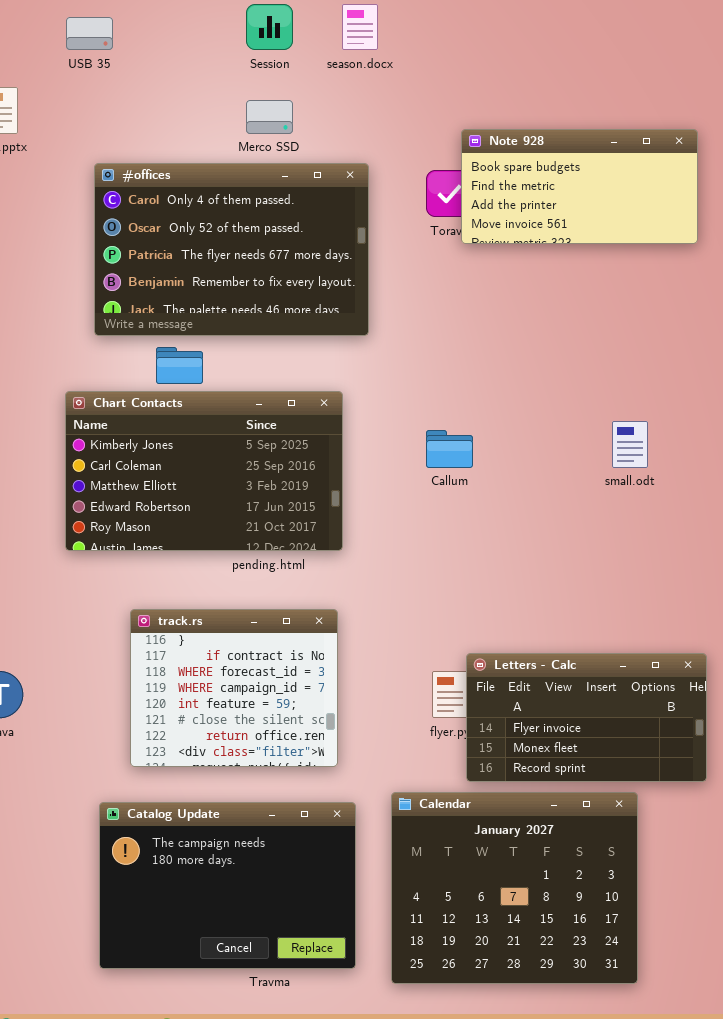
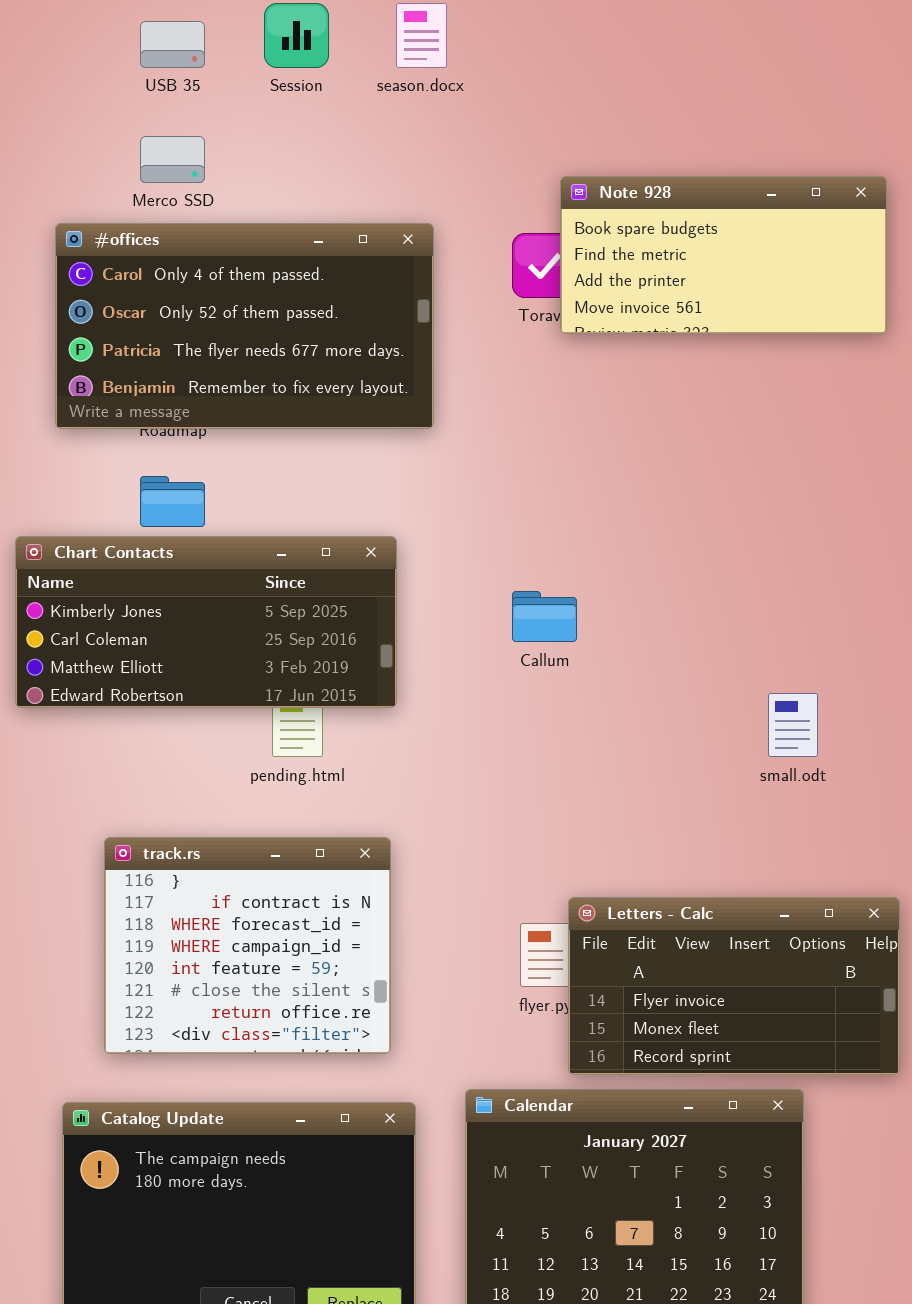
USB 35: [66,17,113,50] -> [140,21,205,68], moved
Merco SSD: [246,100,293,134] -> [140,136,205,183], moved
#offices: [94,163,369,336] -> [55,223,434,429], resized
Chart Contacts: [65,391,343,551] -> [15,536,397,708], resized
small.odt: [612,421,648,468] -> [768,693,818,757], moved

